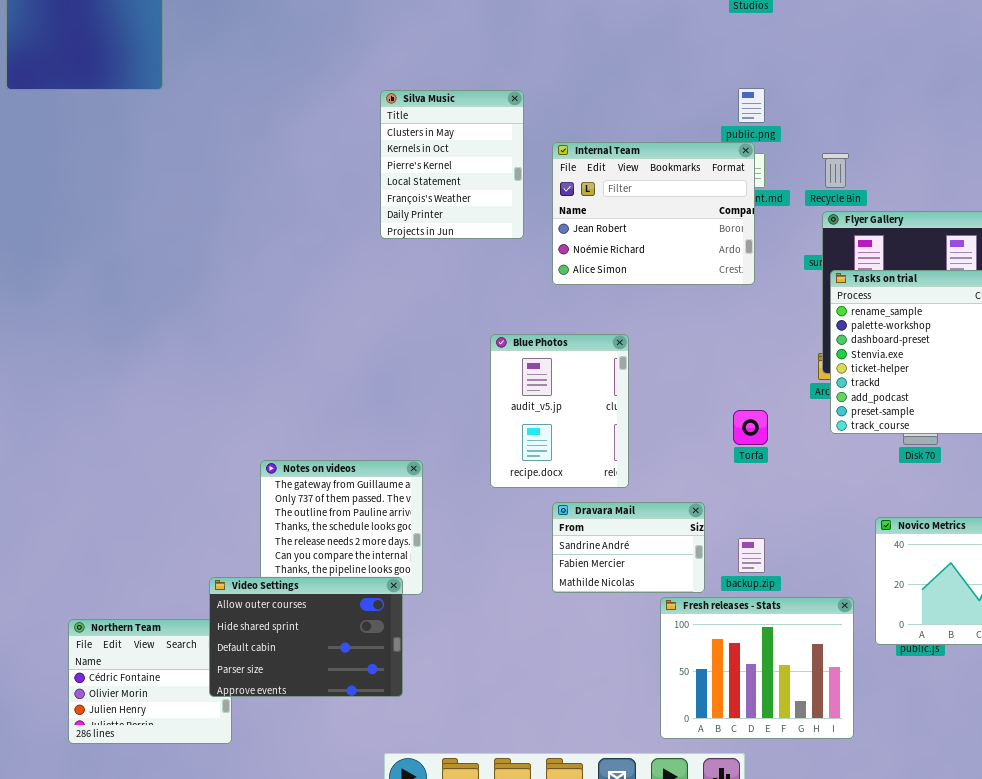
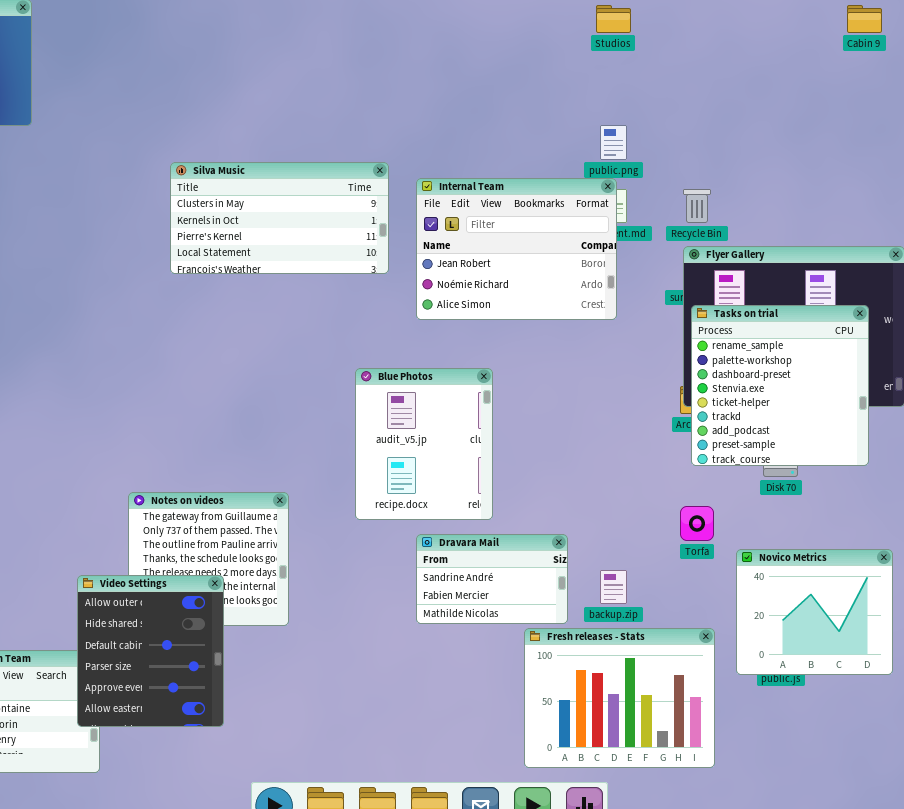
Silva Music: [380,90,524,239] -> [170,162,389,274], resized
Torfa: [733,410,768,445] -> [680,506,714,541], moved
Video Settings: [209,577,403,697] -> [77,575,224,727], resized

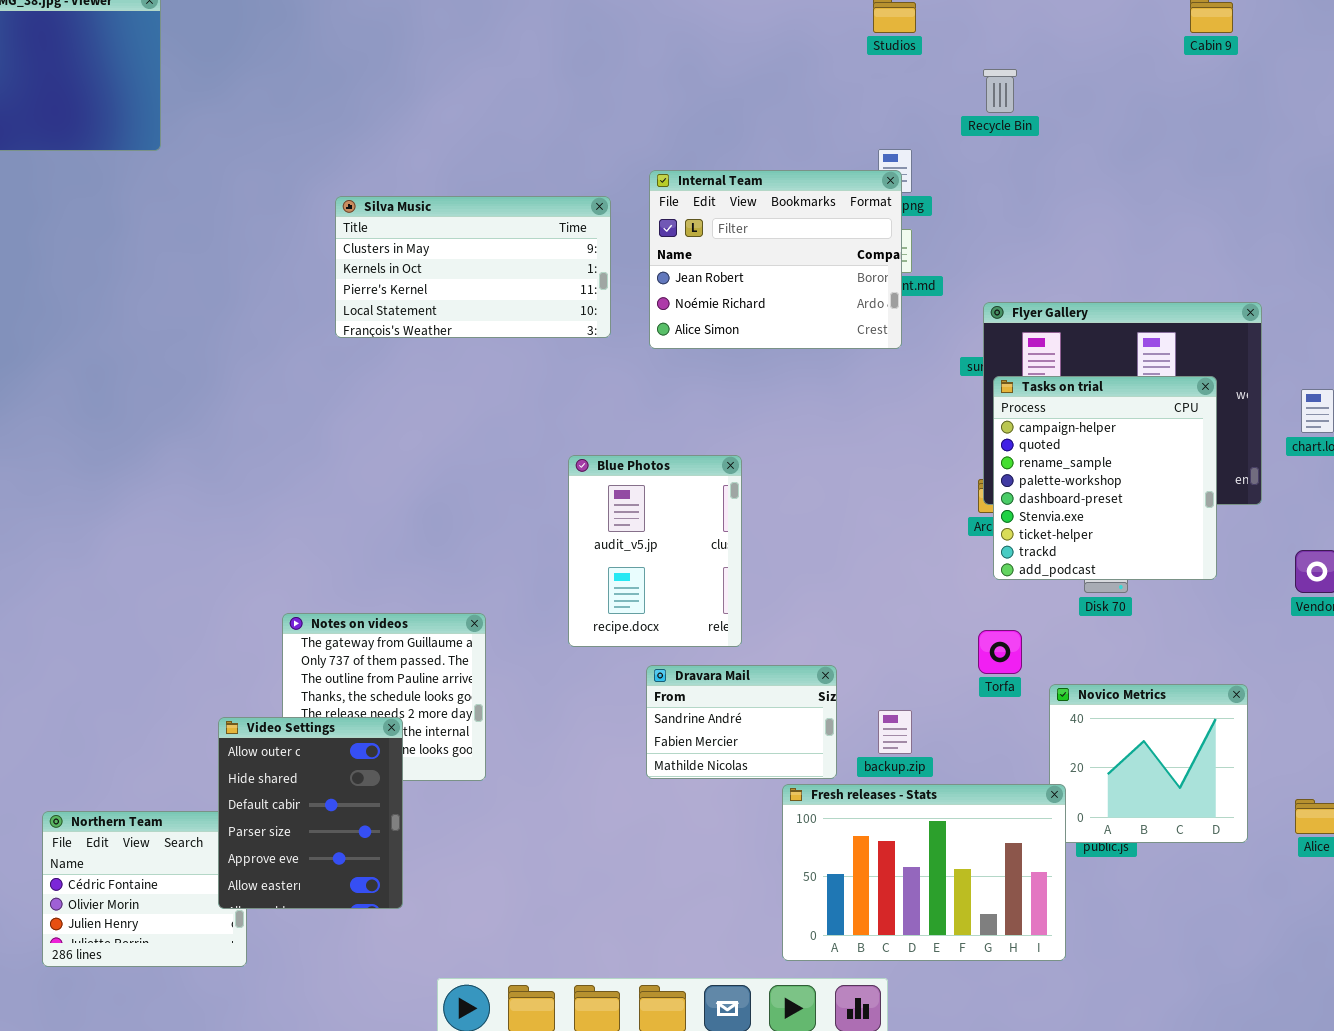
Internal Team: [416,178,617,320] -> [649,170,902,349], moved
Recycle Bin: [683,189,711,223] -> [983,69,1017,113], moved
Tasks on trial: [691,305,869,466] -> [993,376,1217,580], scrolled up 2 rows
Fresh releases - Stats: [524,628,715,768] -> [782,784,1066,961], resized

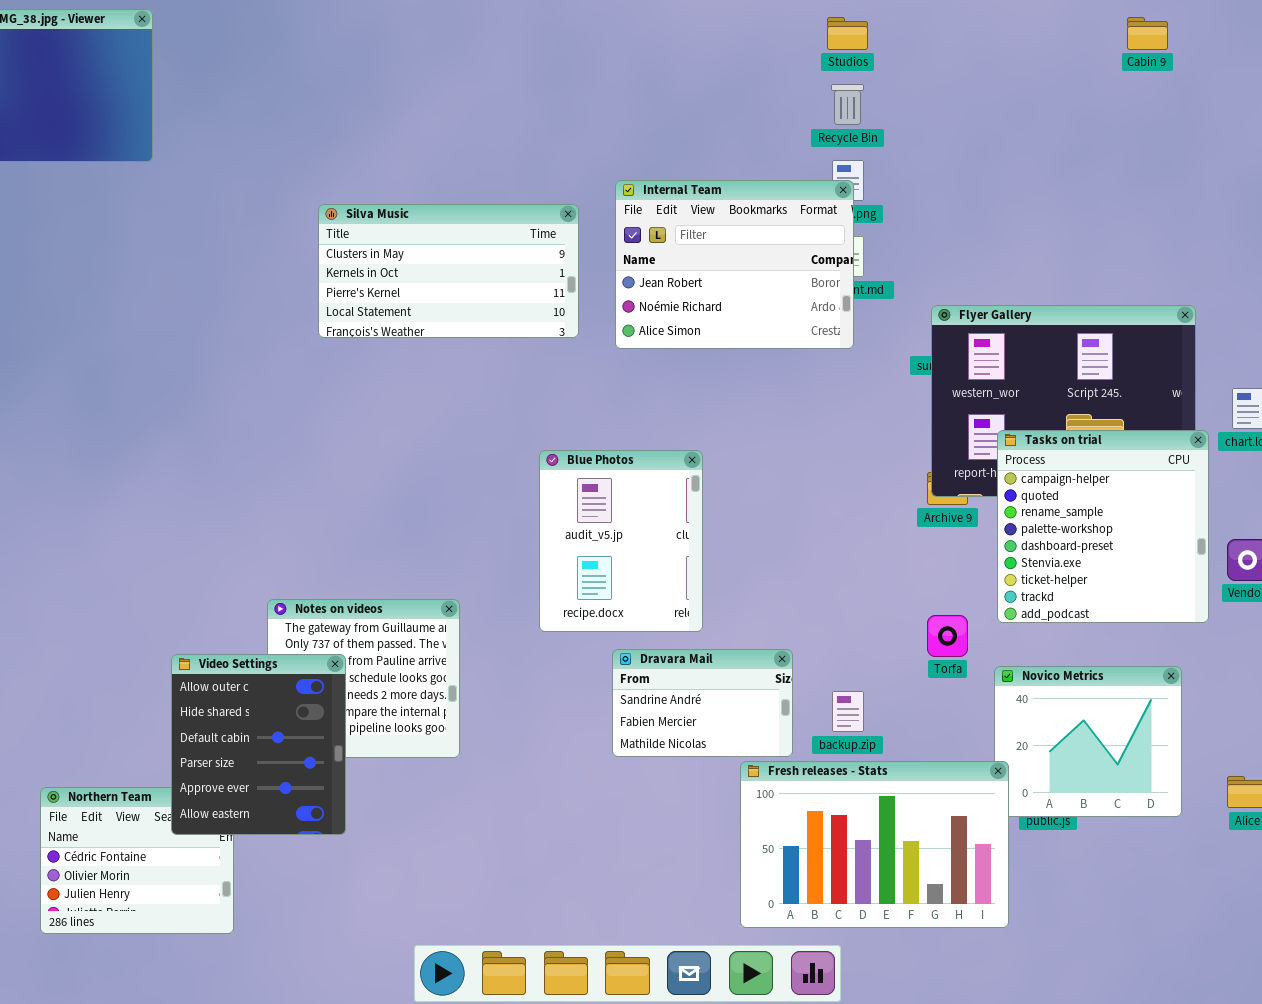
Recycle Bin: [983,69,1017,113] -> [831,84,864,125], moved
Tasks on trial: [993,376,1217,580] -> [997,430,1209,623], moved
Video Settings: [218,717,403,909] -> [171,654,346,835], moved

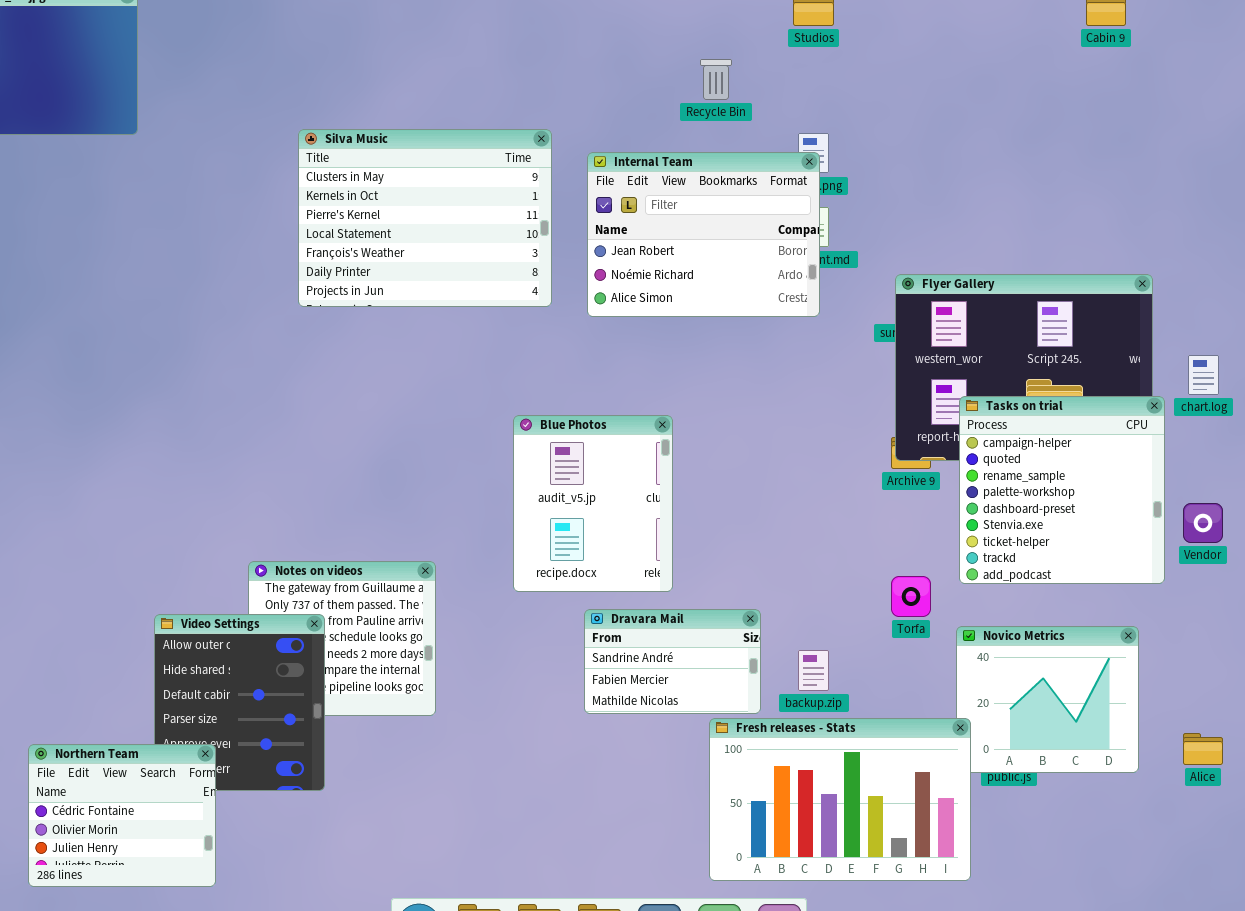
Recycle Bin: [831,84,864,125] -> [700,59,732,100], moved
Silva Music: [318,204,579,338] -> [298,129,552,307], resized
Northern Team: [40,787,234,934] -> [28,744,216,887], raised

